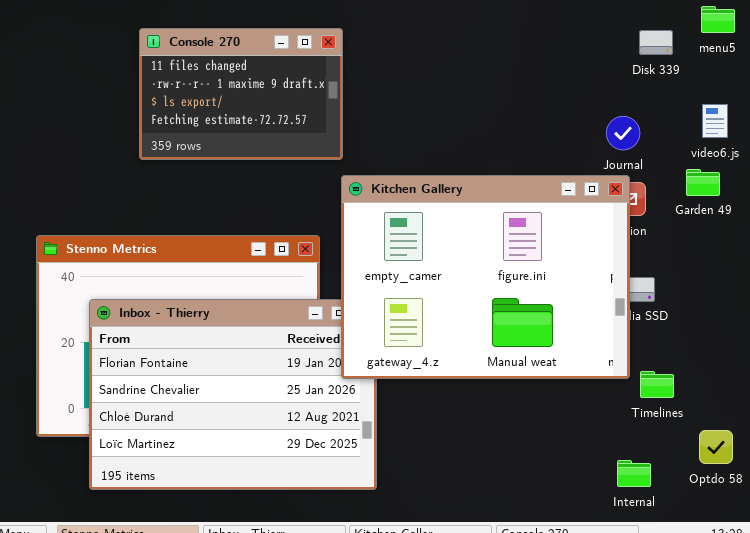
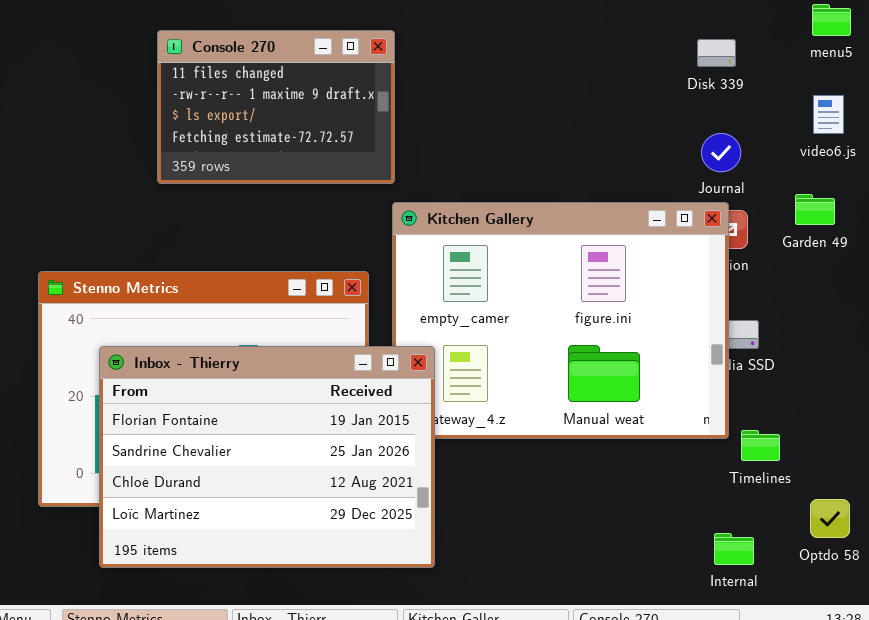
Disk 339: [639,30,673,55] -> [697,39,736,67], moved
video6.js: [702,104,728,138] -> [813,95,844,134], moved
Inbox - Thierry: [89,299,377,490] -> [99,346,435,568], raised

